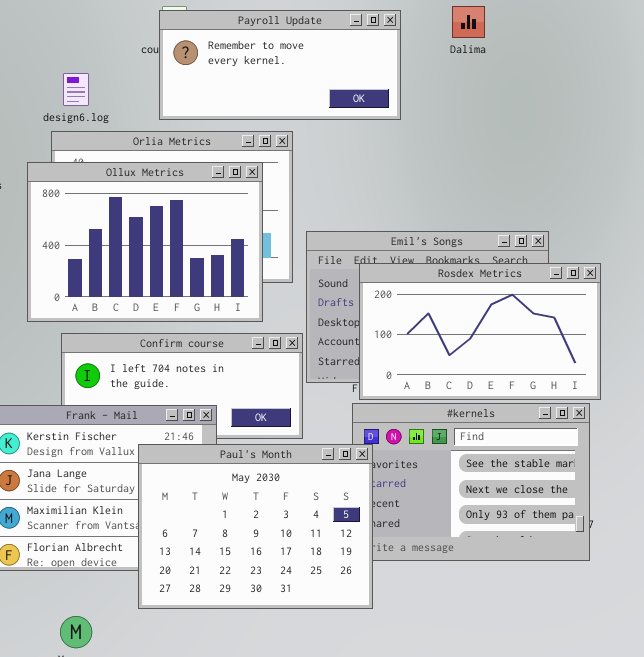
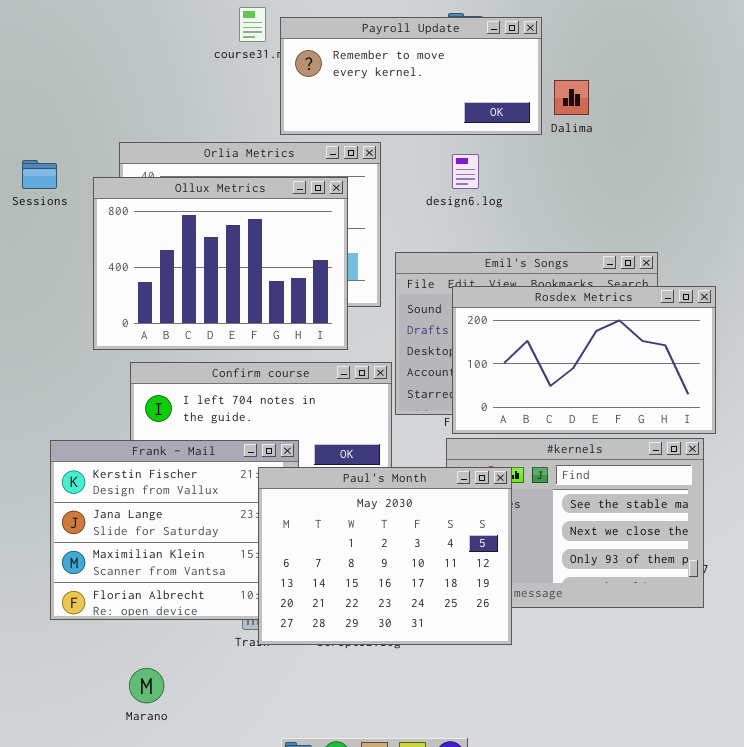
Dalima: [452,6,485,38] -> [554,80,589,115], moved
Payroll Update: [159,10,401,120] -> [280,17,542,135], moved
design6.log: [63,73,89,106] -> [452,154,479,189], moved
Paul's Month: [138,444,373,609] -> [258,467,512,645], moved

